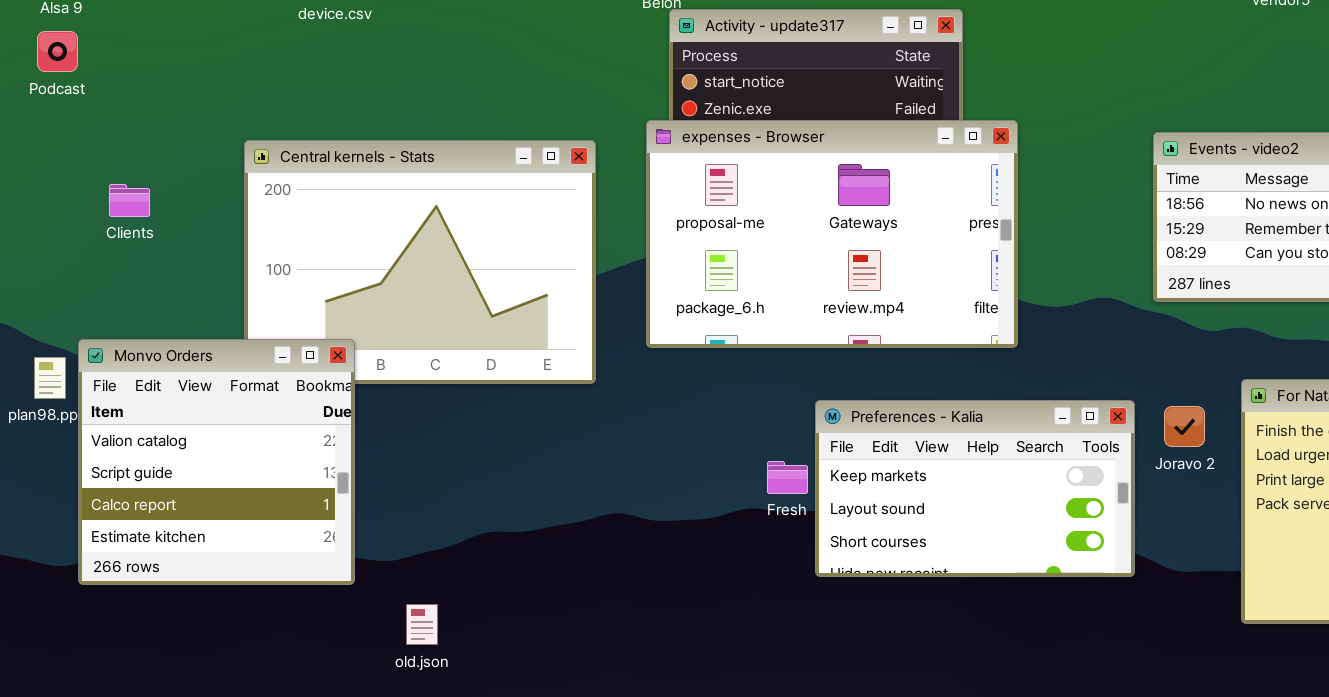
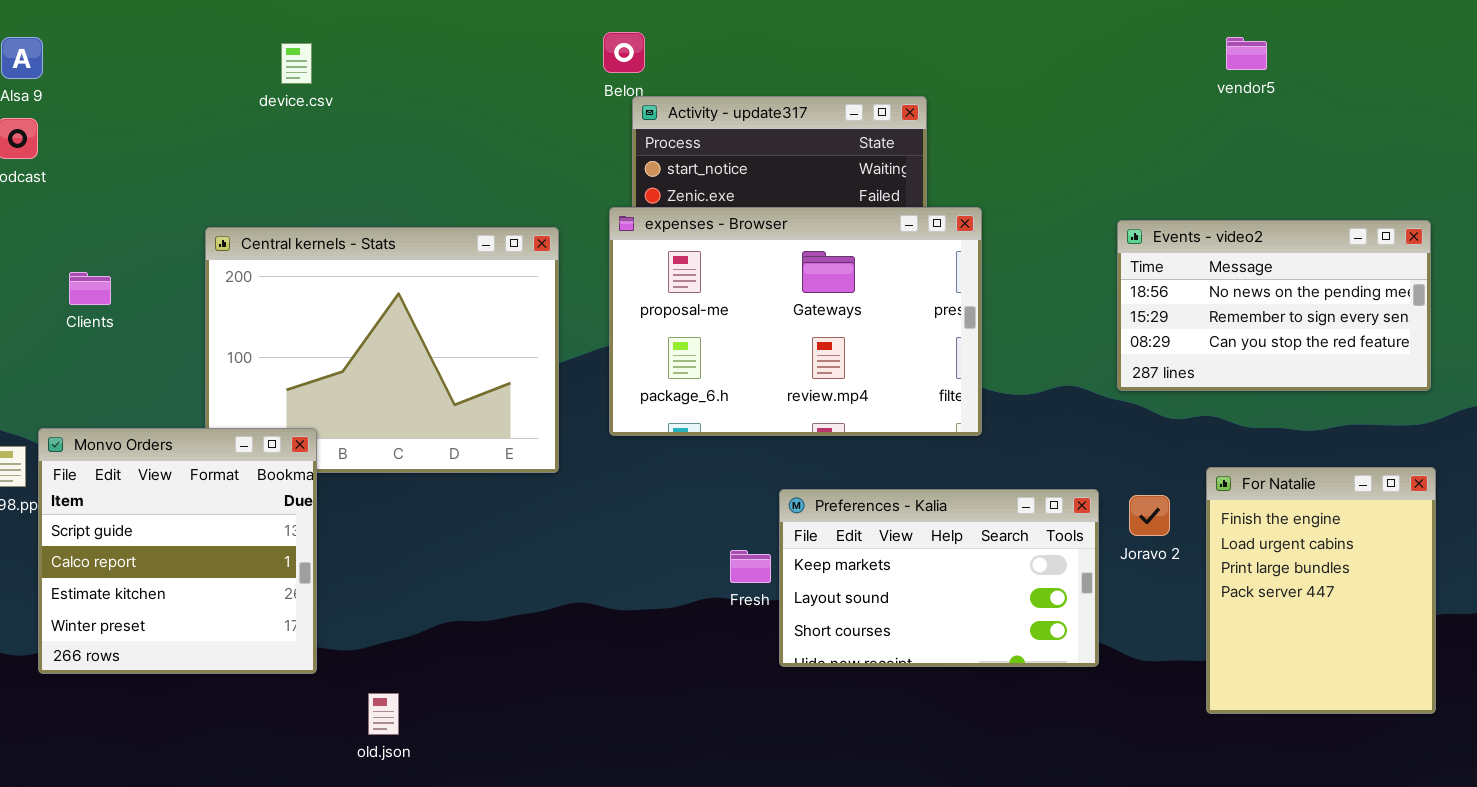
Monvo Orders: [78,339,355,585] -> [38,428,317,674], scrolled down 1 row

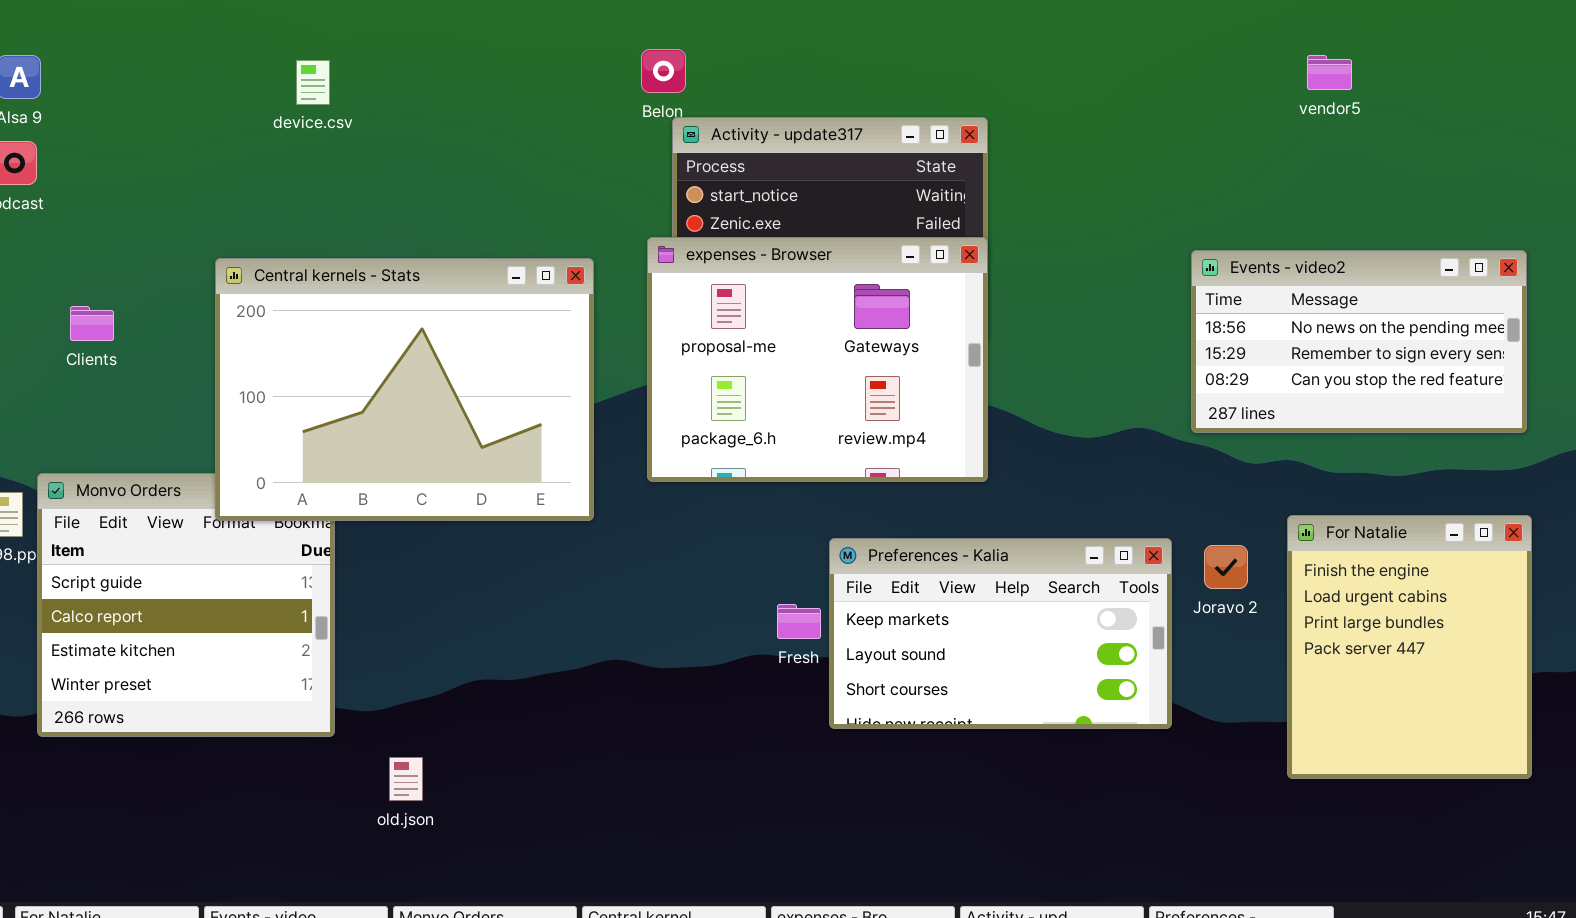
expenses - Browser: [609,207,982,436] -> [647,237,988,482], resized
Central kernels - Stats: [205,227,559,473] -> [215,258,594,521], raised

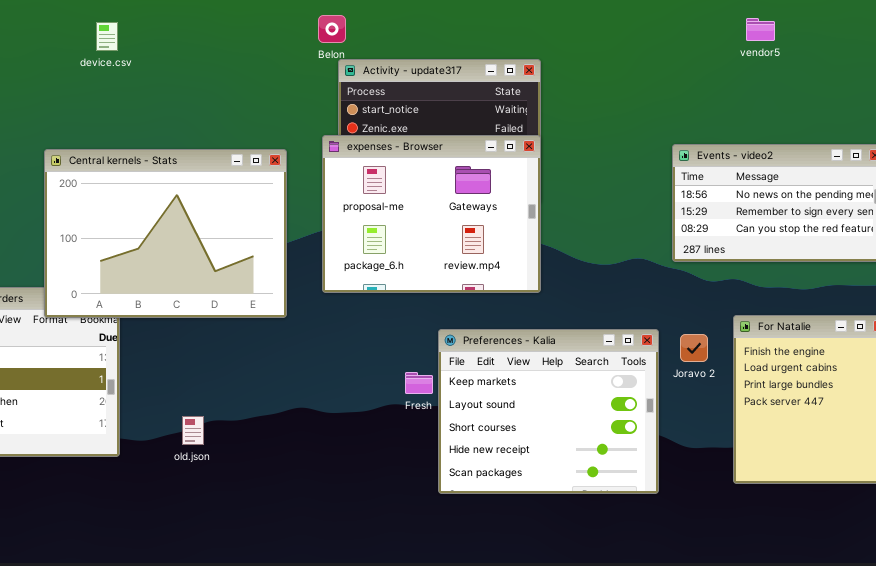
Preferences - Kalia: [829,538,1172,729] -> [438,329,659,494], resized
old.json: [389,757,423,801] -> [182,416,204,445], moved

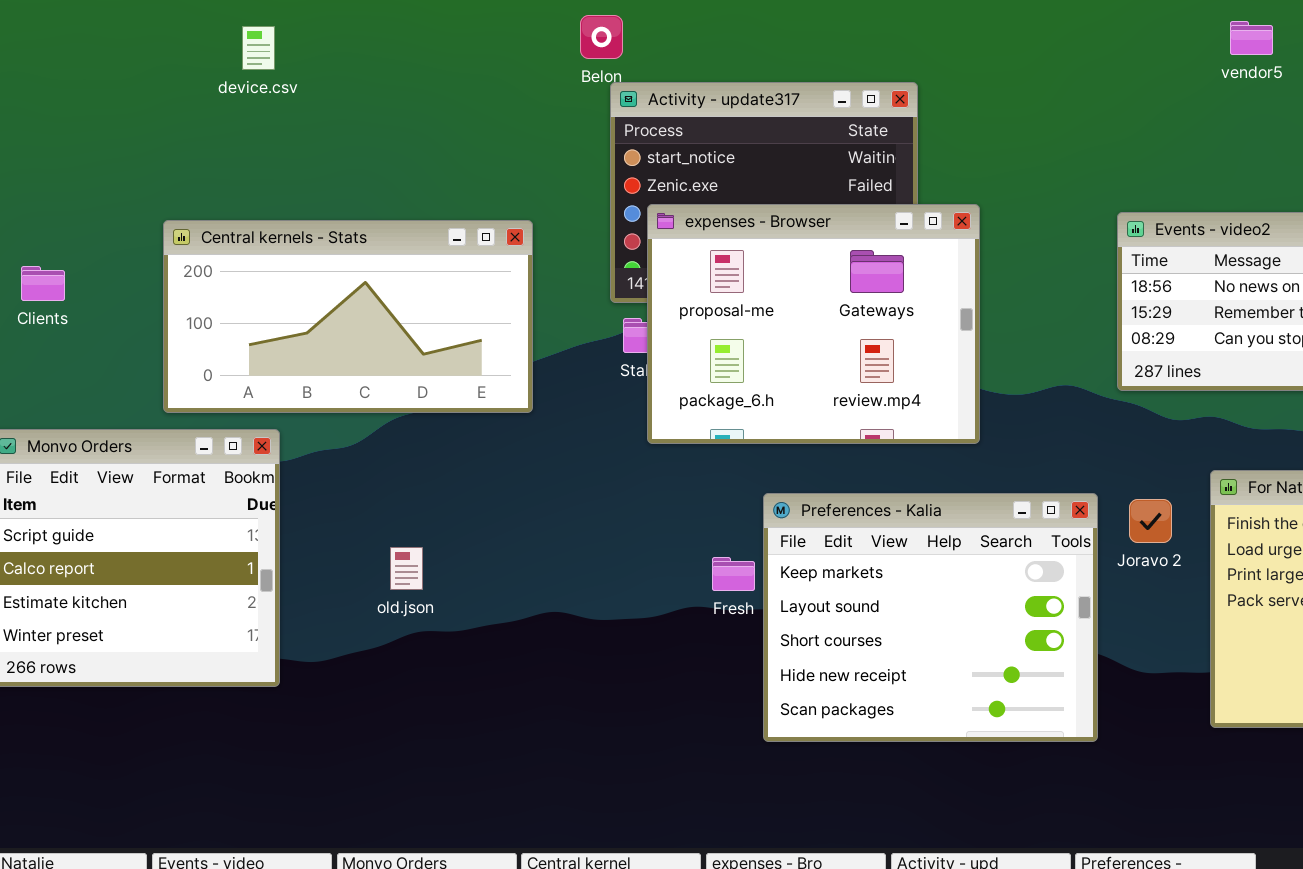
expenses - Browser: [322,135,541,293] -> [647,204,980,444], moved
Central kernels - Stats: [44,149,287,318] -> [163,220,533,413], resized
old.json: [182,416,204,445] -> [390,547,423,590], moved

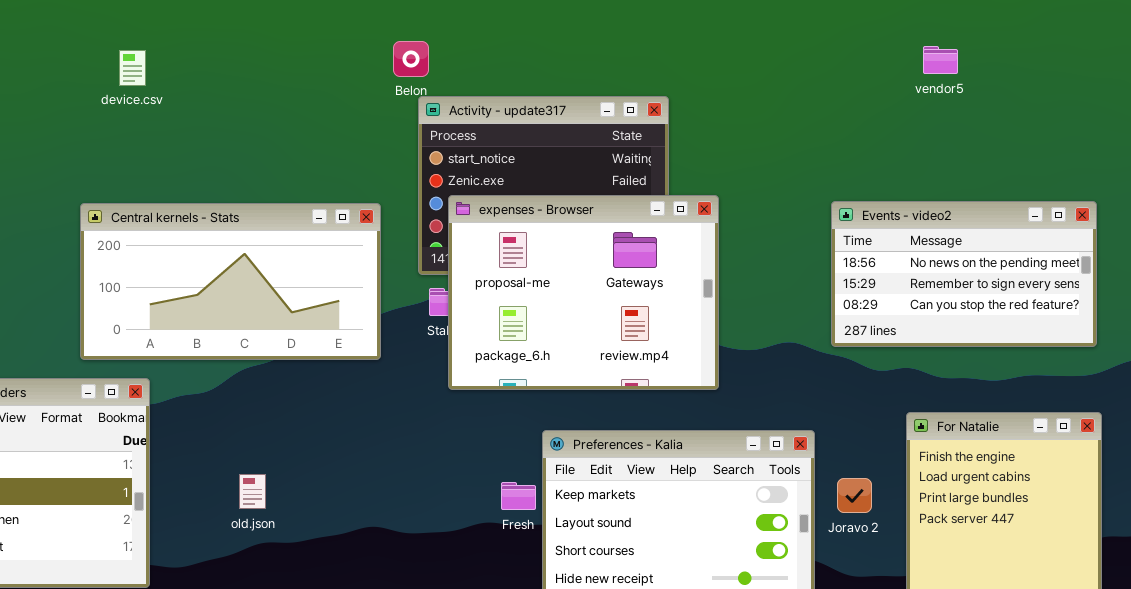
Central kernels - Stats: [163,220,533,413] -> [80,203,381,360], moved
Joravo 2: [1129,499,1172,543] -> [837,478,872,513], moved

